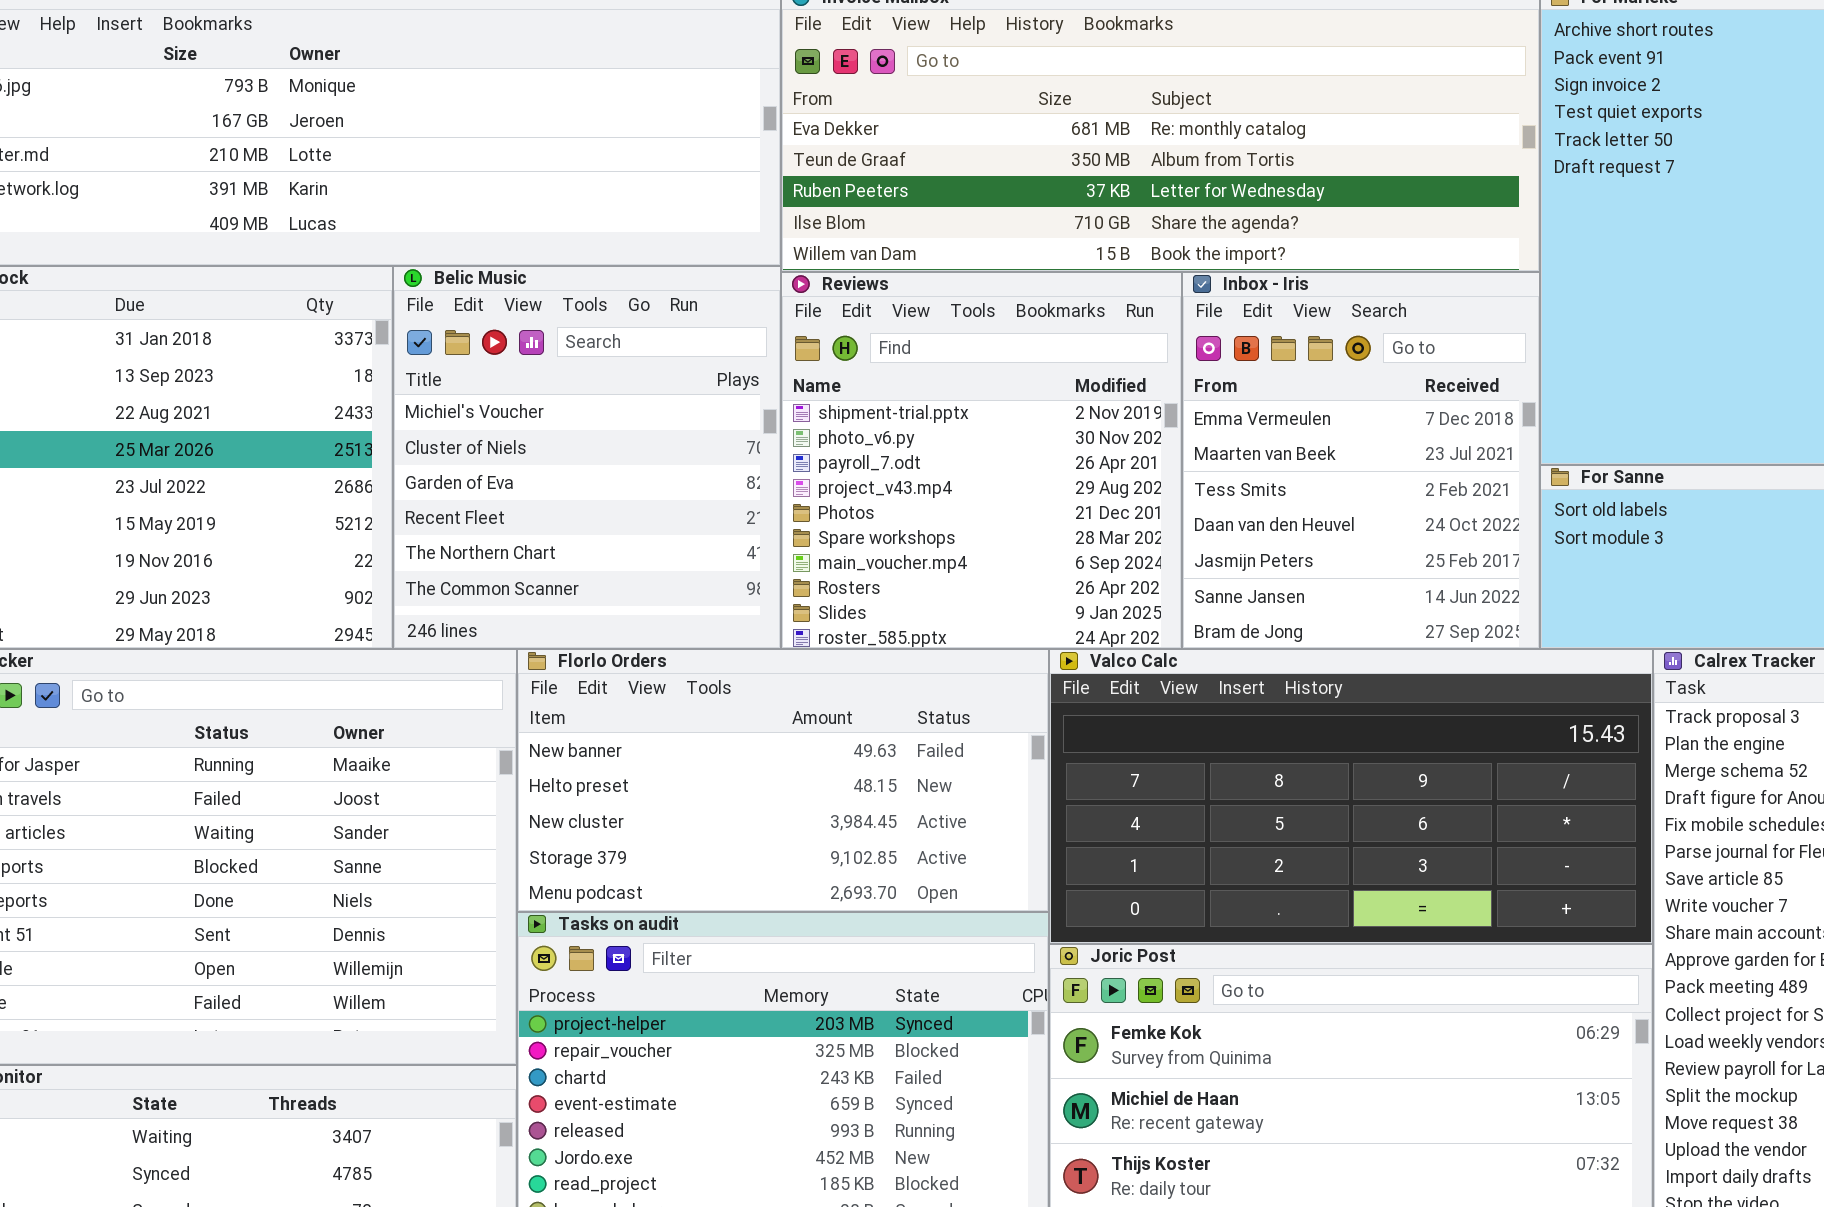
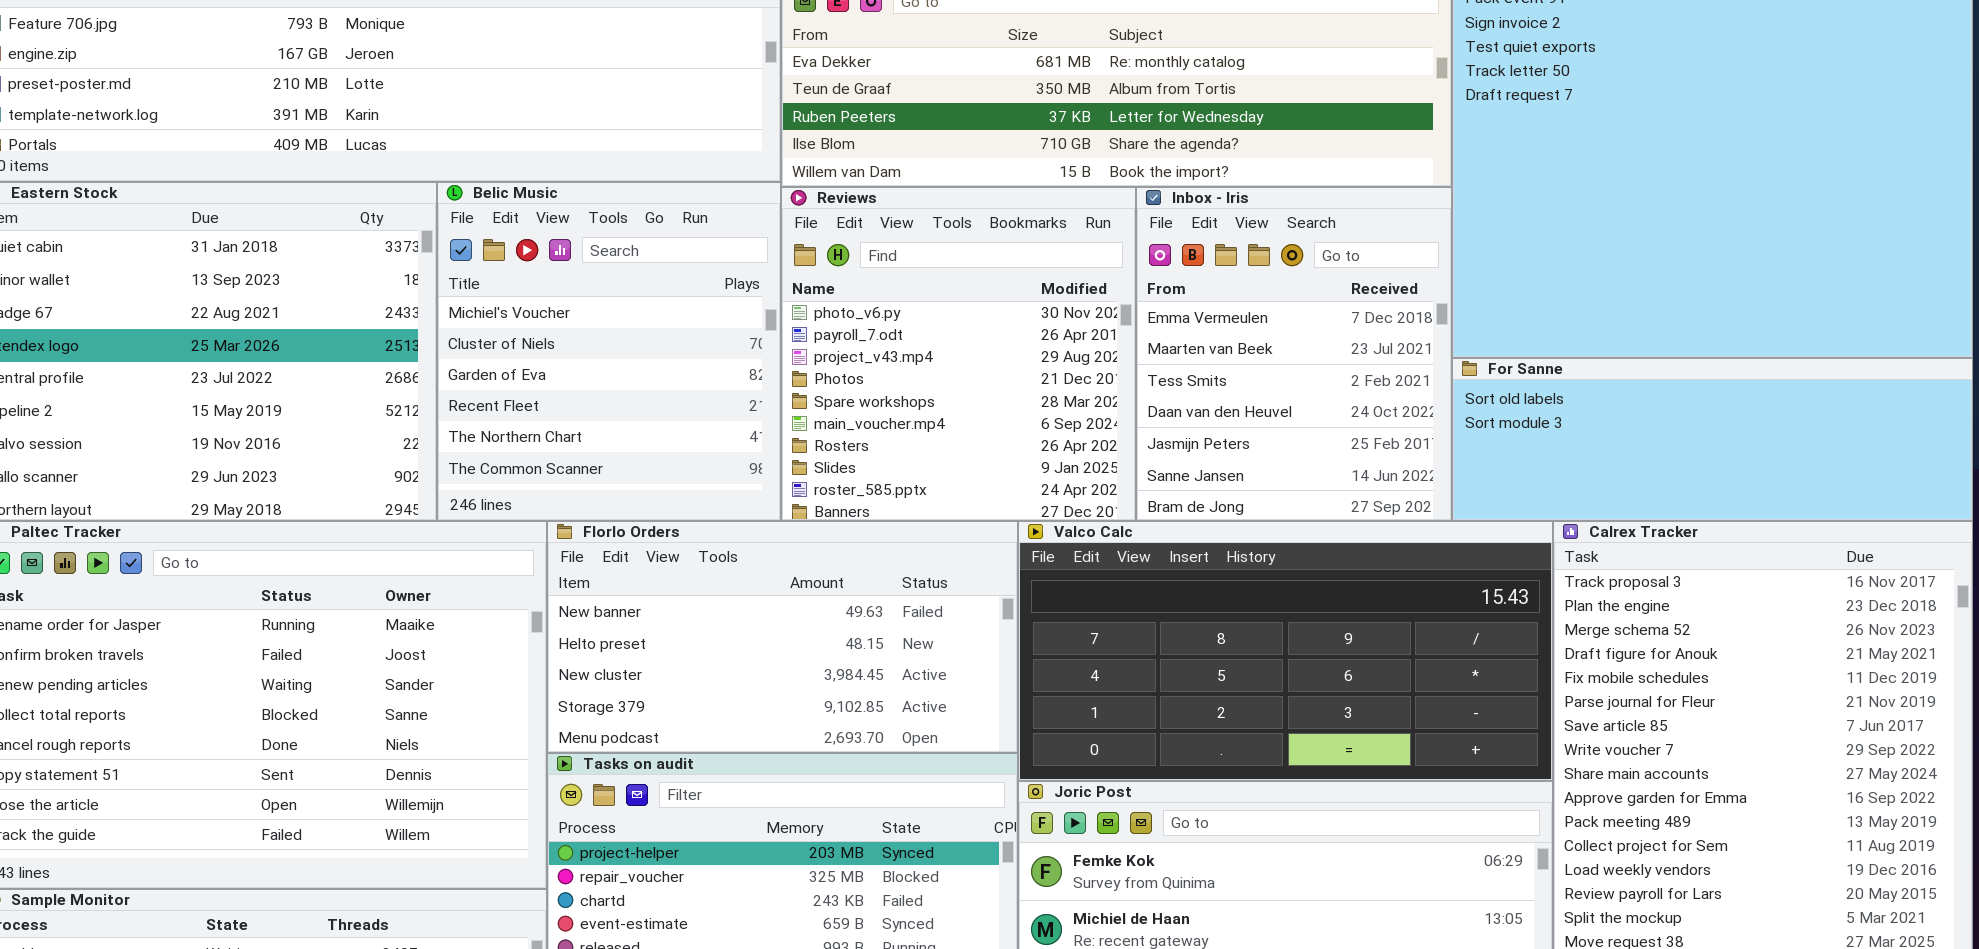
Reviews: [781,272,1182,649] -> [781,187,1136,521], scrolled down 1 row

